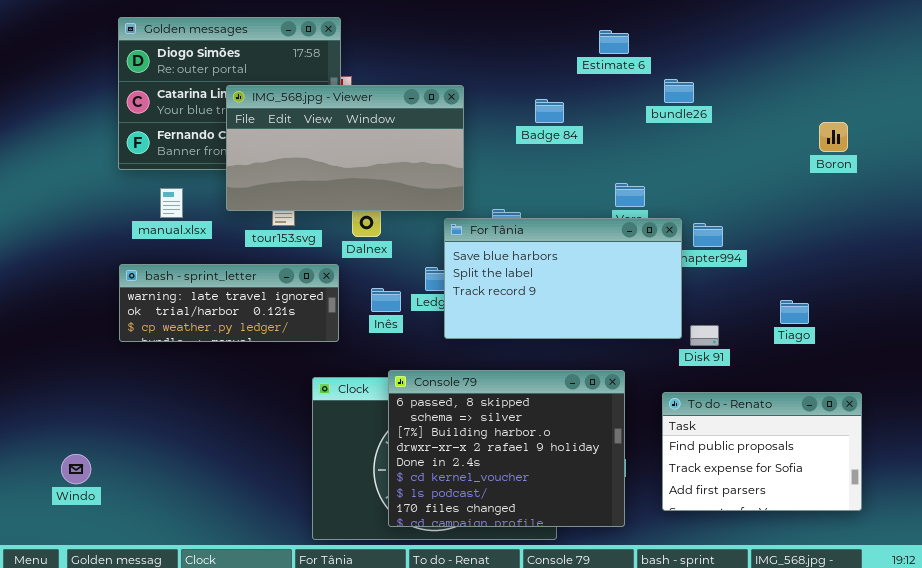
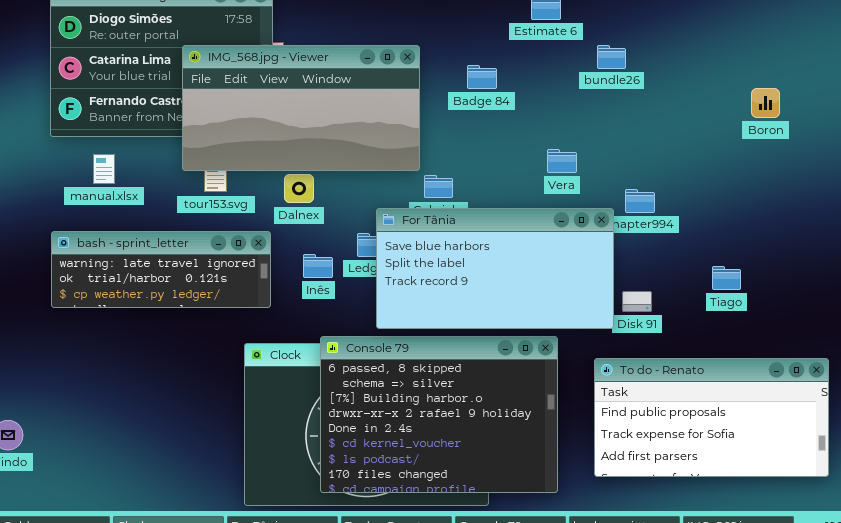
IMG_568.jpg - Viewer: [226,85,464,211] -> [182,45,420,171], moved
For Tânia: [444,218,682,339] -> [376,208,614,329], moved
To do - Renato: [662,392,862,511] -> [594,358,829,477], resized

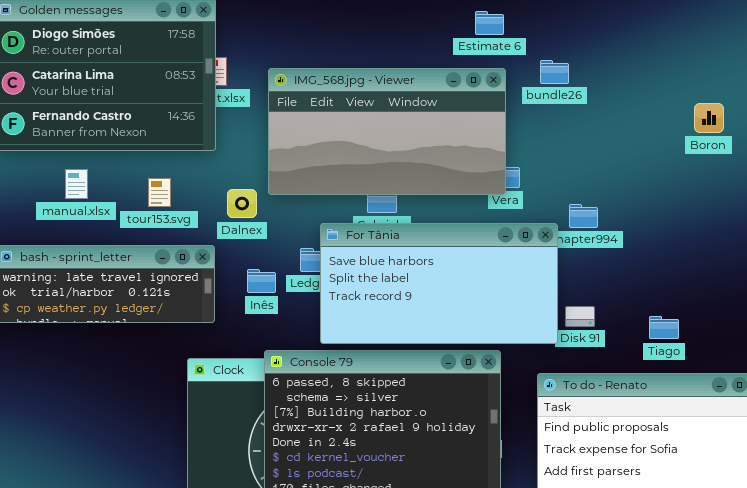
IMG_568.jpg - Viewer: [182,45,420,171] -> [268,68,506,195], moved
manual.xlsx: [93,154,115,184] -> [65,169,88,199], moved
Tiago: [712,266,741,290] -> [649,316,679,339], moved

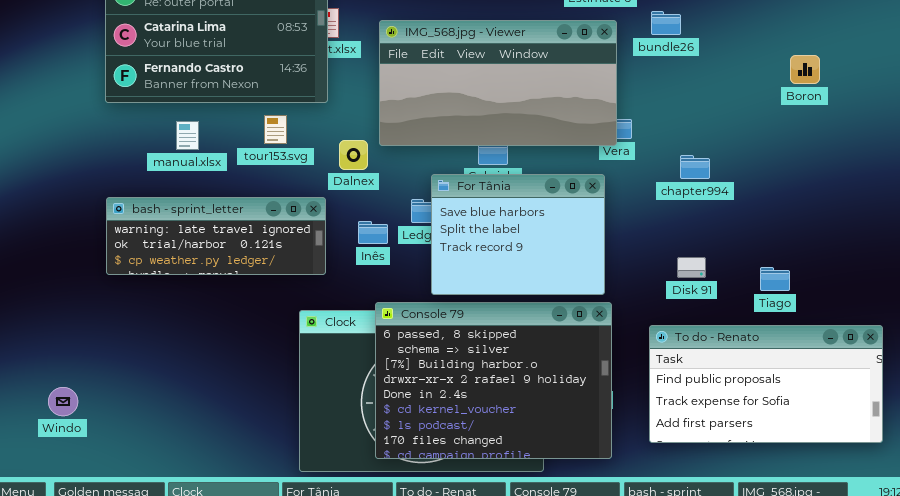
Boron: [694,103,724,133] -> [790,55,820,84], moved
tour153.svg: [148,178,171,207] -> [264,115,287,144], moved
For Tânia: [320,223,558,344] -> [431,174,605,295], resized

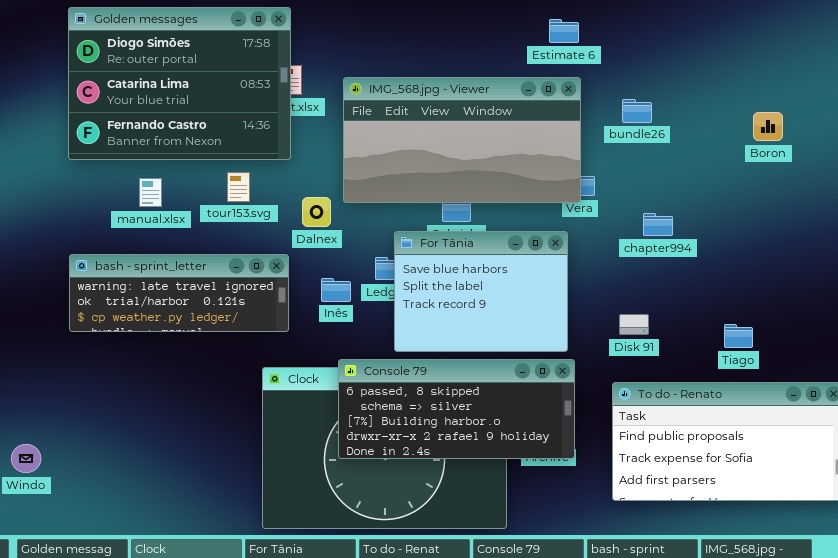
bundle26: [651,11,681,35] -> [622,99,652,123], moved
Disk 91: [677,257,706,278] -> [619,314,649,335], moved
Console 79: [375,302,612,459] -> [338,359,575,459], resized

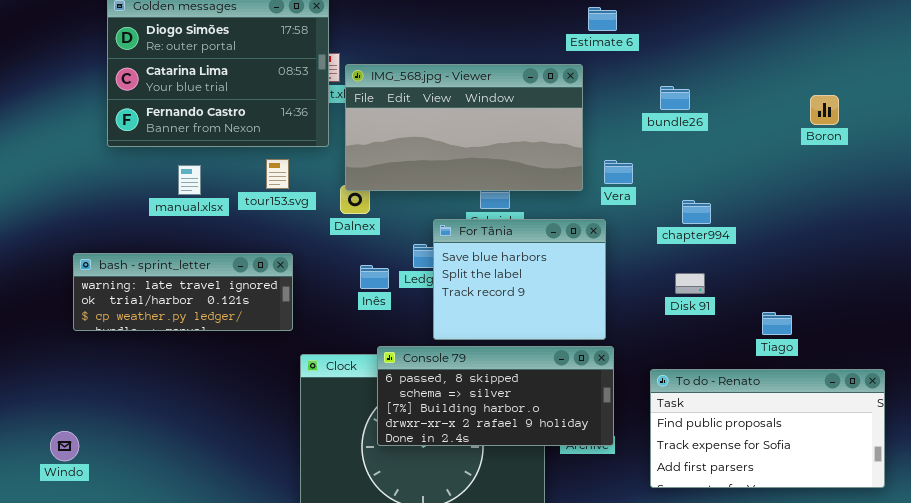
IMG_568.jpg - Viewer: [343,77,581,203] -> [345,64,583,191], moved
Boron: [753,112,783,141] -> [810,95,839,125], moved
bash - sprint_letter: [69,254,289,332] -> [73,253,293,331], moved
Disk 91: [619,314,649,335] -> [675,273,705,294], moved

